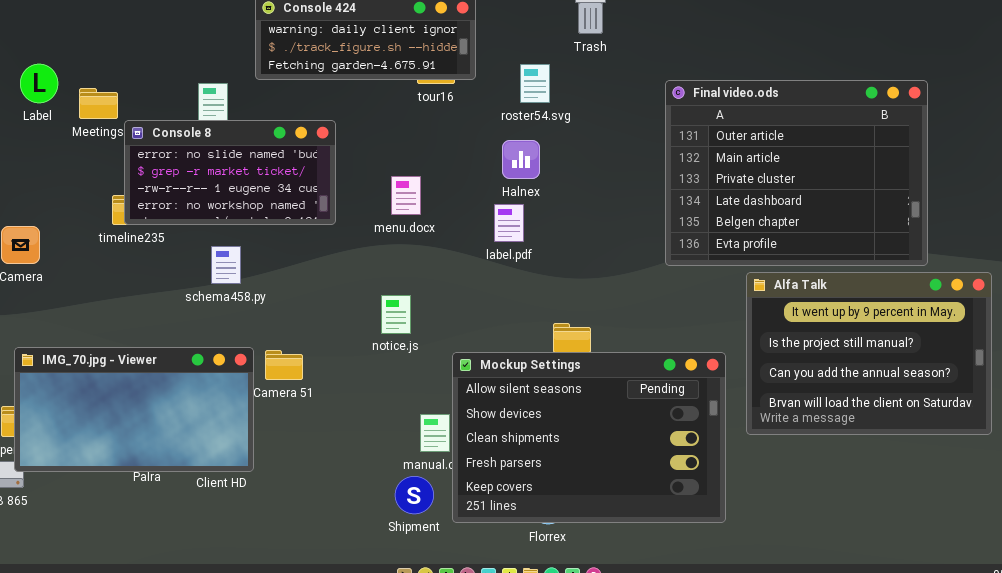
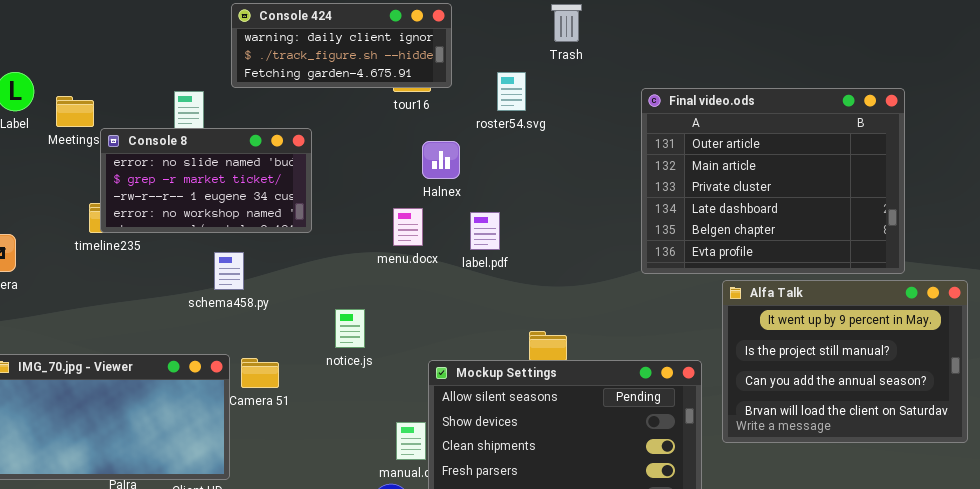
Halnex: [502,140,540,179] -> [422,141,460,179], moved
menu.docx: [391,176,421,215] -> [393,208,423,246], moved
schema458.py: [211,246,241,284] -> [214,252,244,290], moved
notice.js: [381,295,411,334] -> [335,309,365,348], moved

